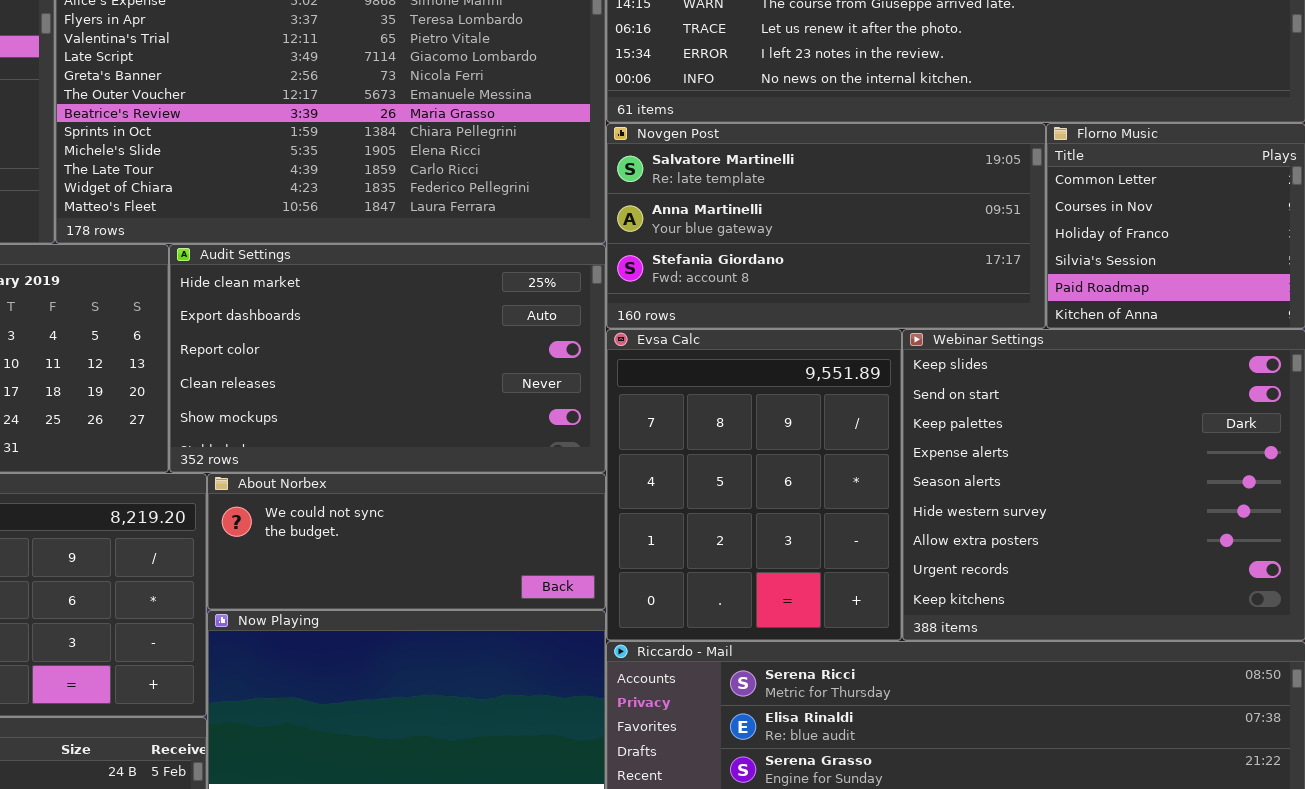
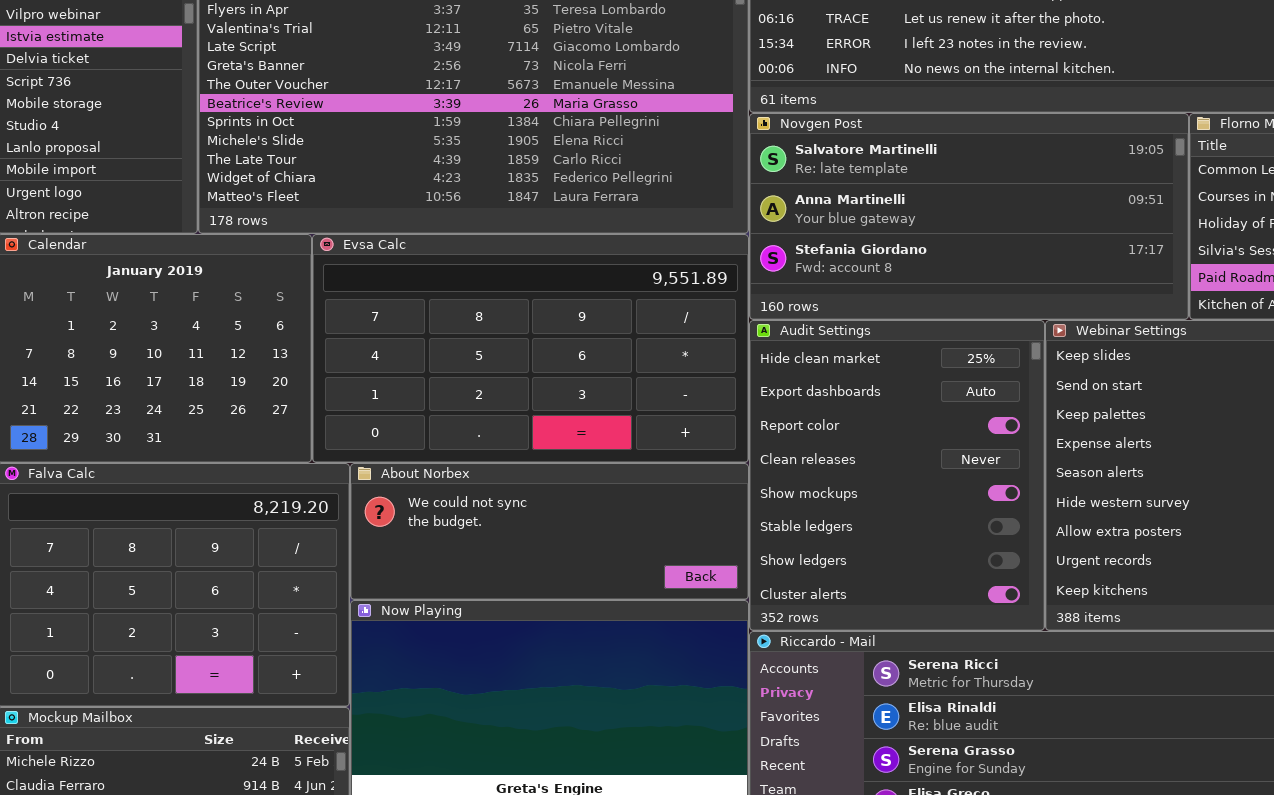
Audit Settings: [169,244,606,473] -> [749,320,1045,631], moved, resized
Evsa Calc: [606,329,902,641] -> [312,234,749,463], moved, resized

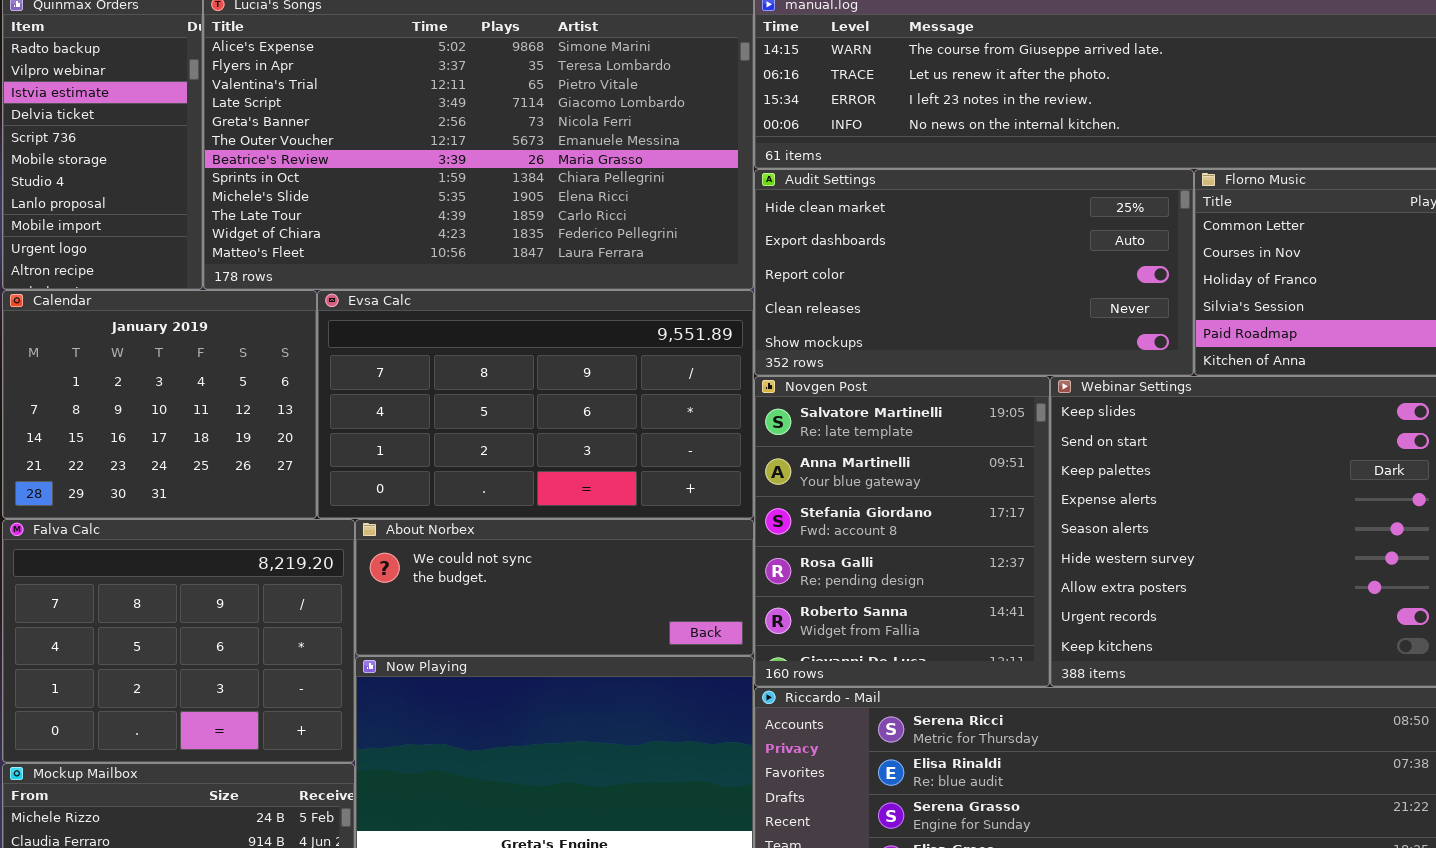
Novgen Post: [749,113,1189,320] -> [754,376,1050,687], moved, resized
Audit Settings: [749,320,1045,631] -> [754,169,1194,376], moved, resized

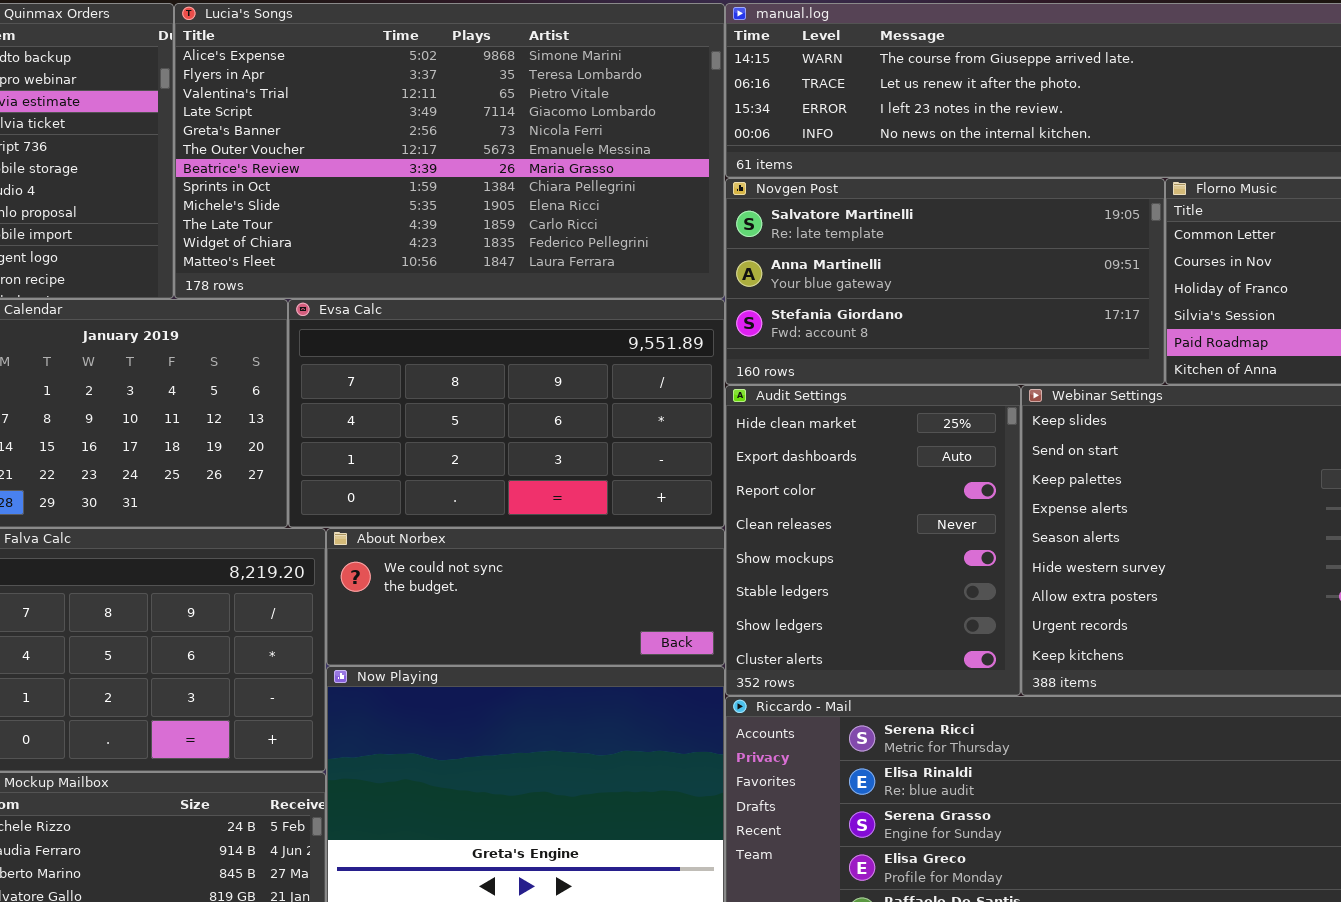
Audit Settings: [754,169,1194,376] -> [725,385,1021,696], moved, resized
Novgen Post: [754,376,1050,687] -> [725,178,1165,385], moved, resized

